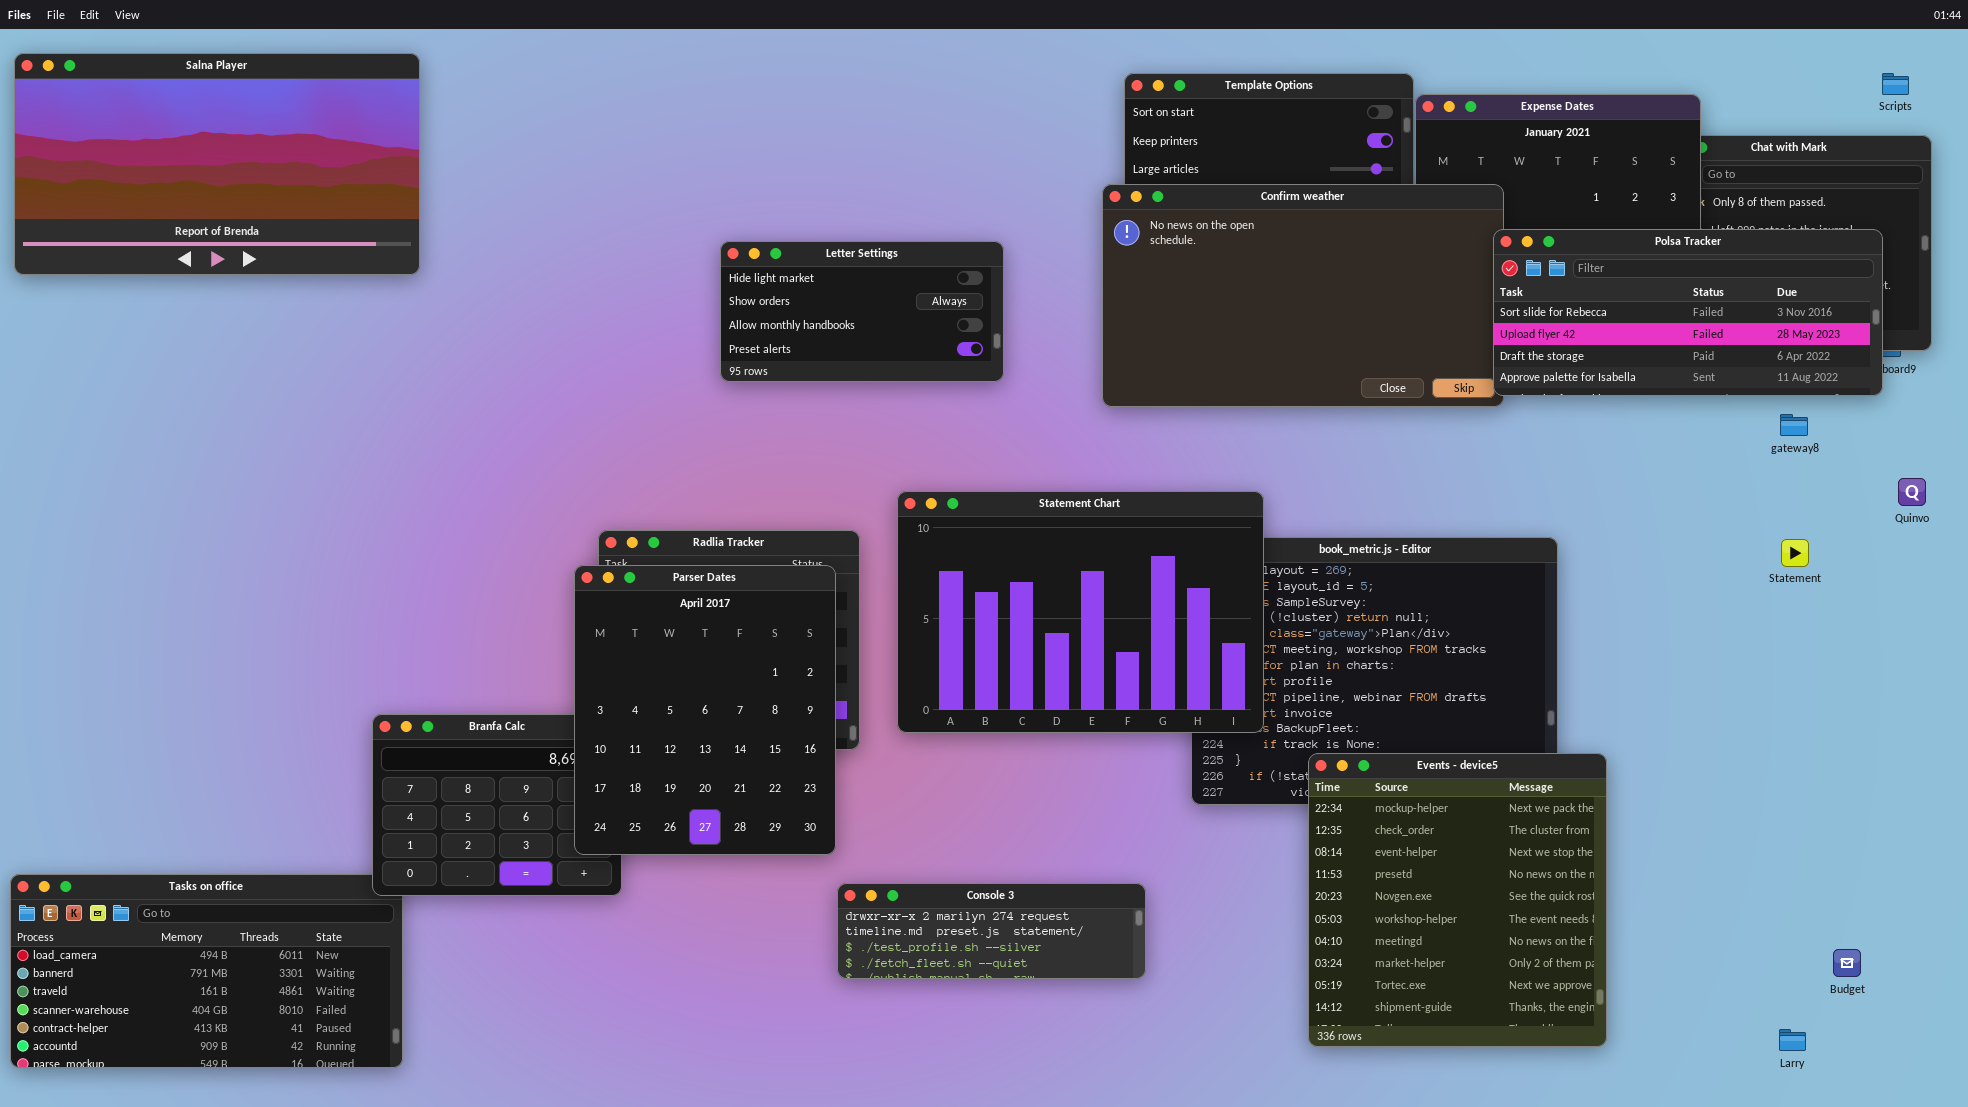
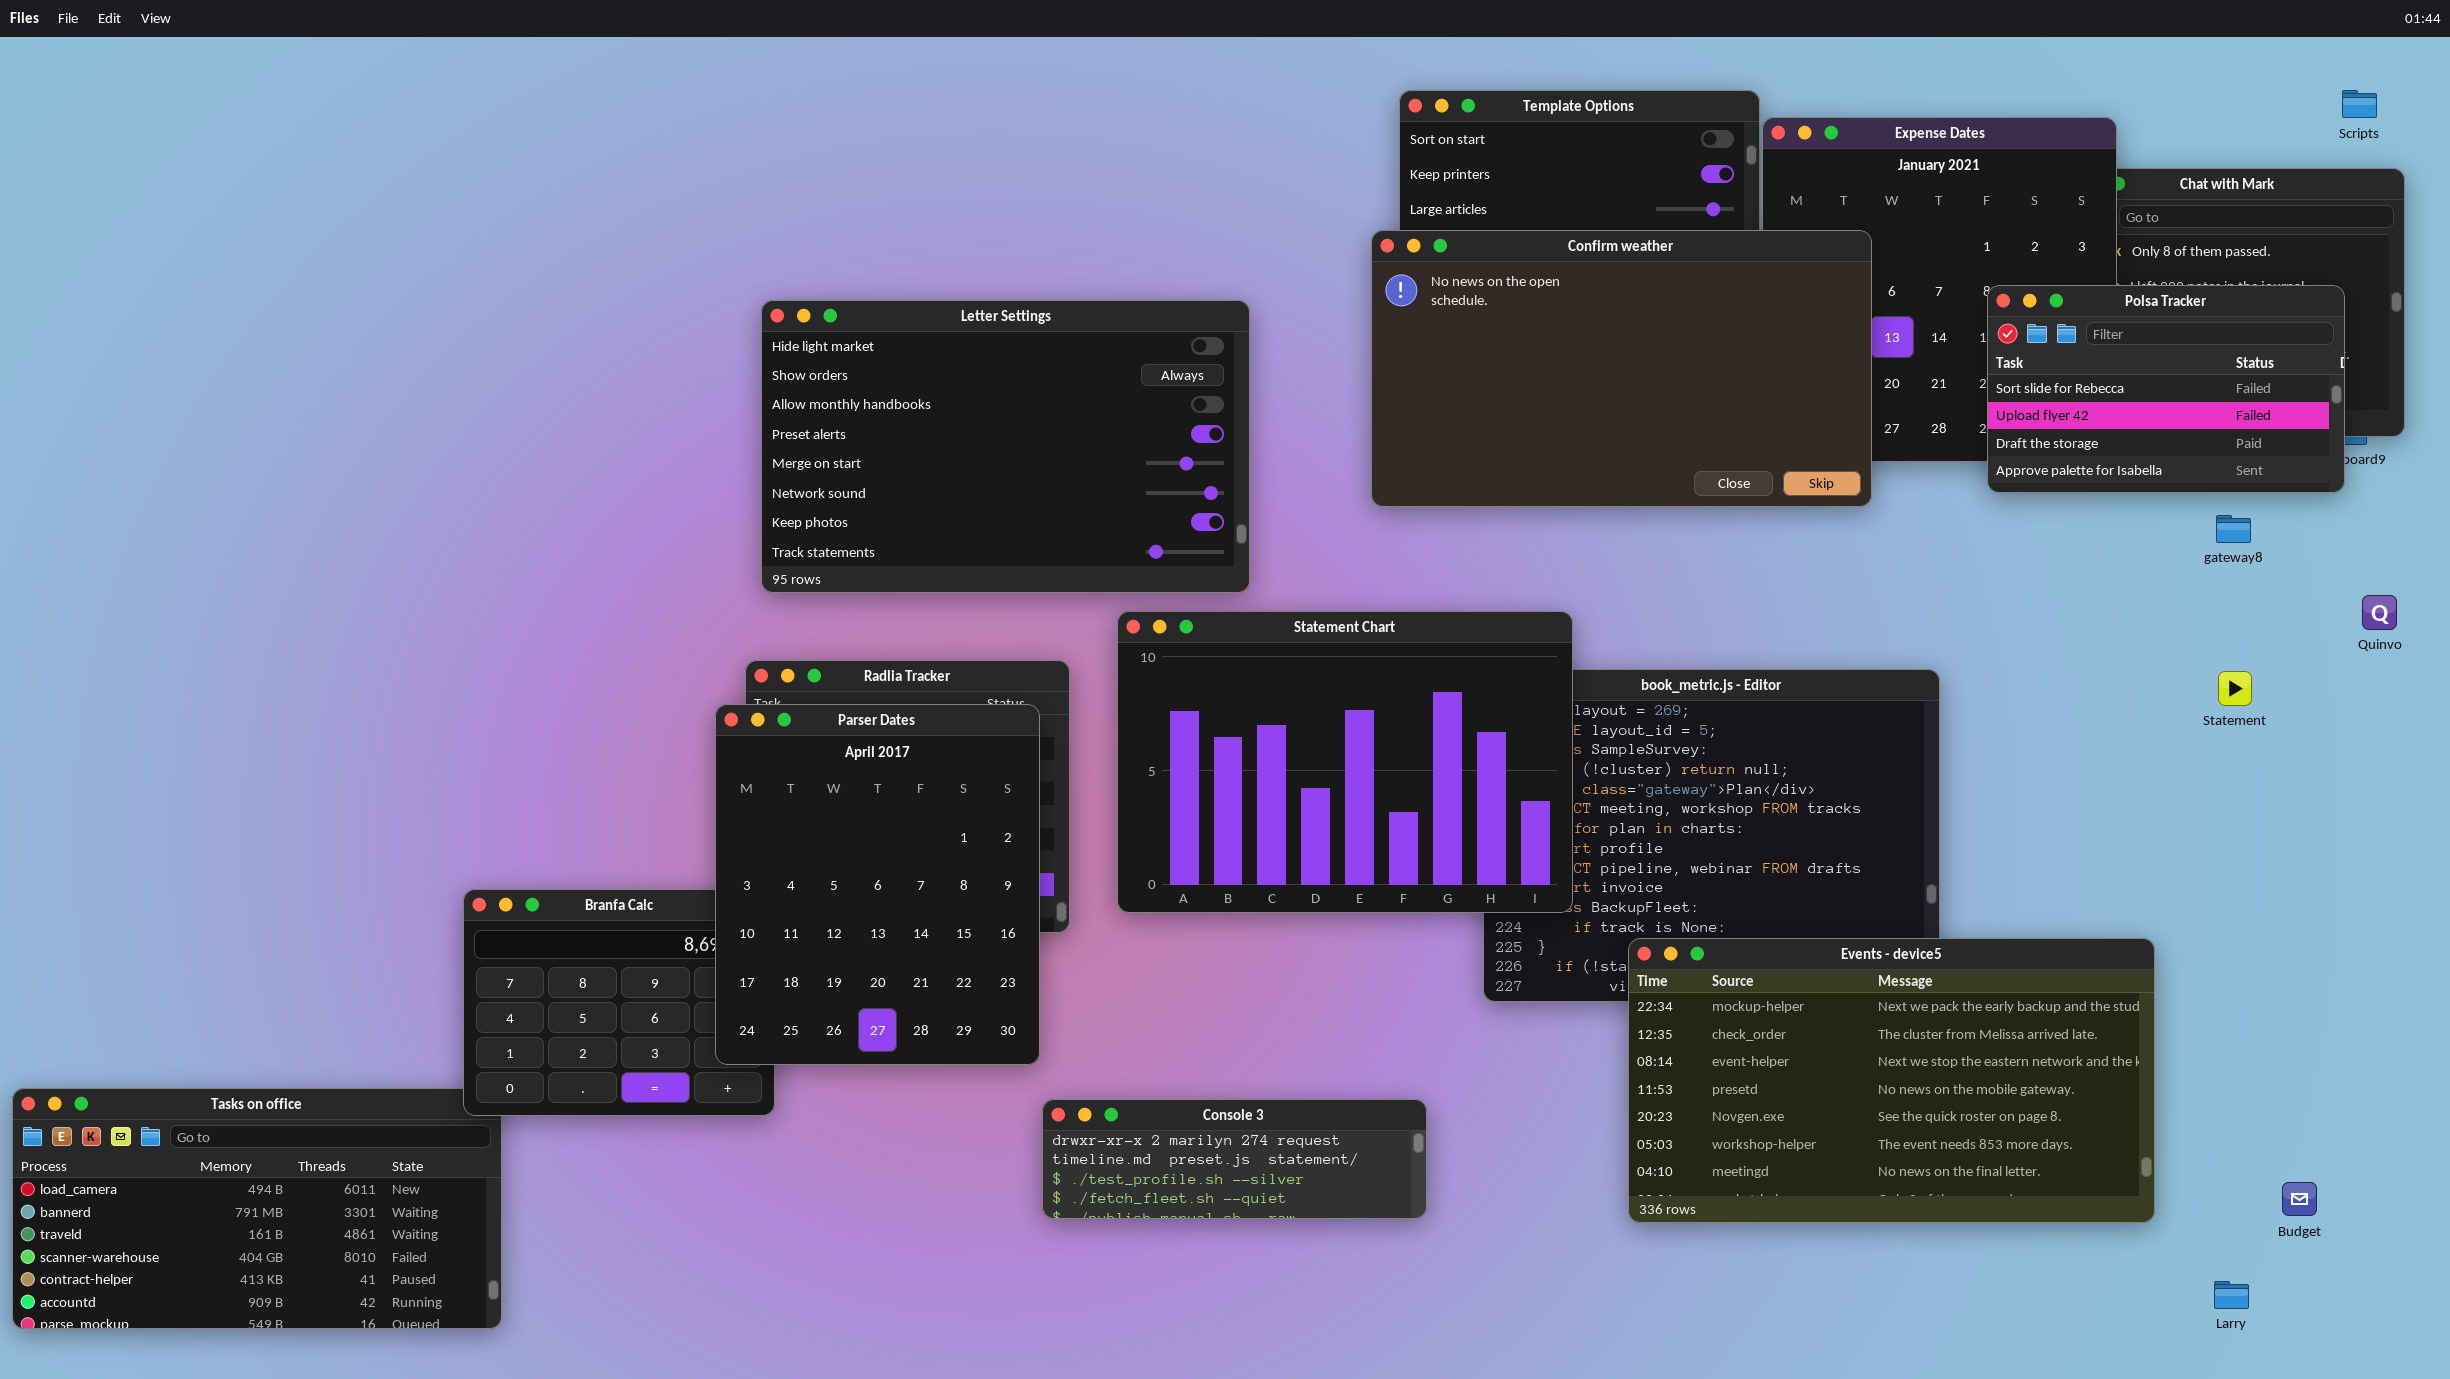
Salna Player: [14,53,420,275] -> none, closed
Polsa Tracker: [1493,229,1883,396] -> [1987,285,2345,493], resized
Letter Settings: [720,241,1004,382] -> [761,300,1250,593], resized
Events - device5: [1308,753,1607,1047] -> [1628,938,2155,1223], resized

